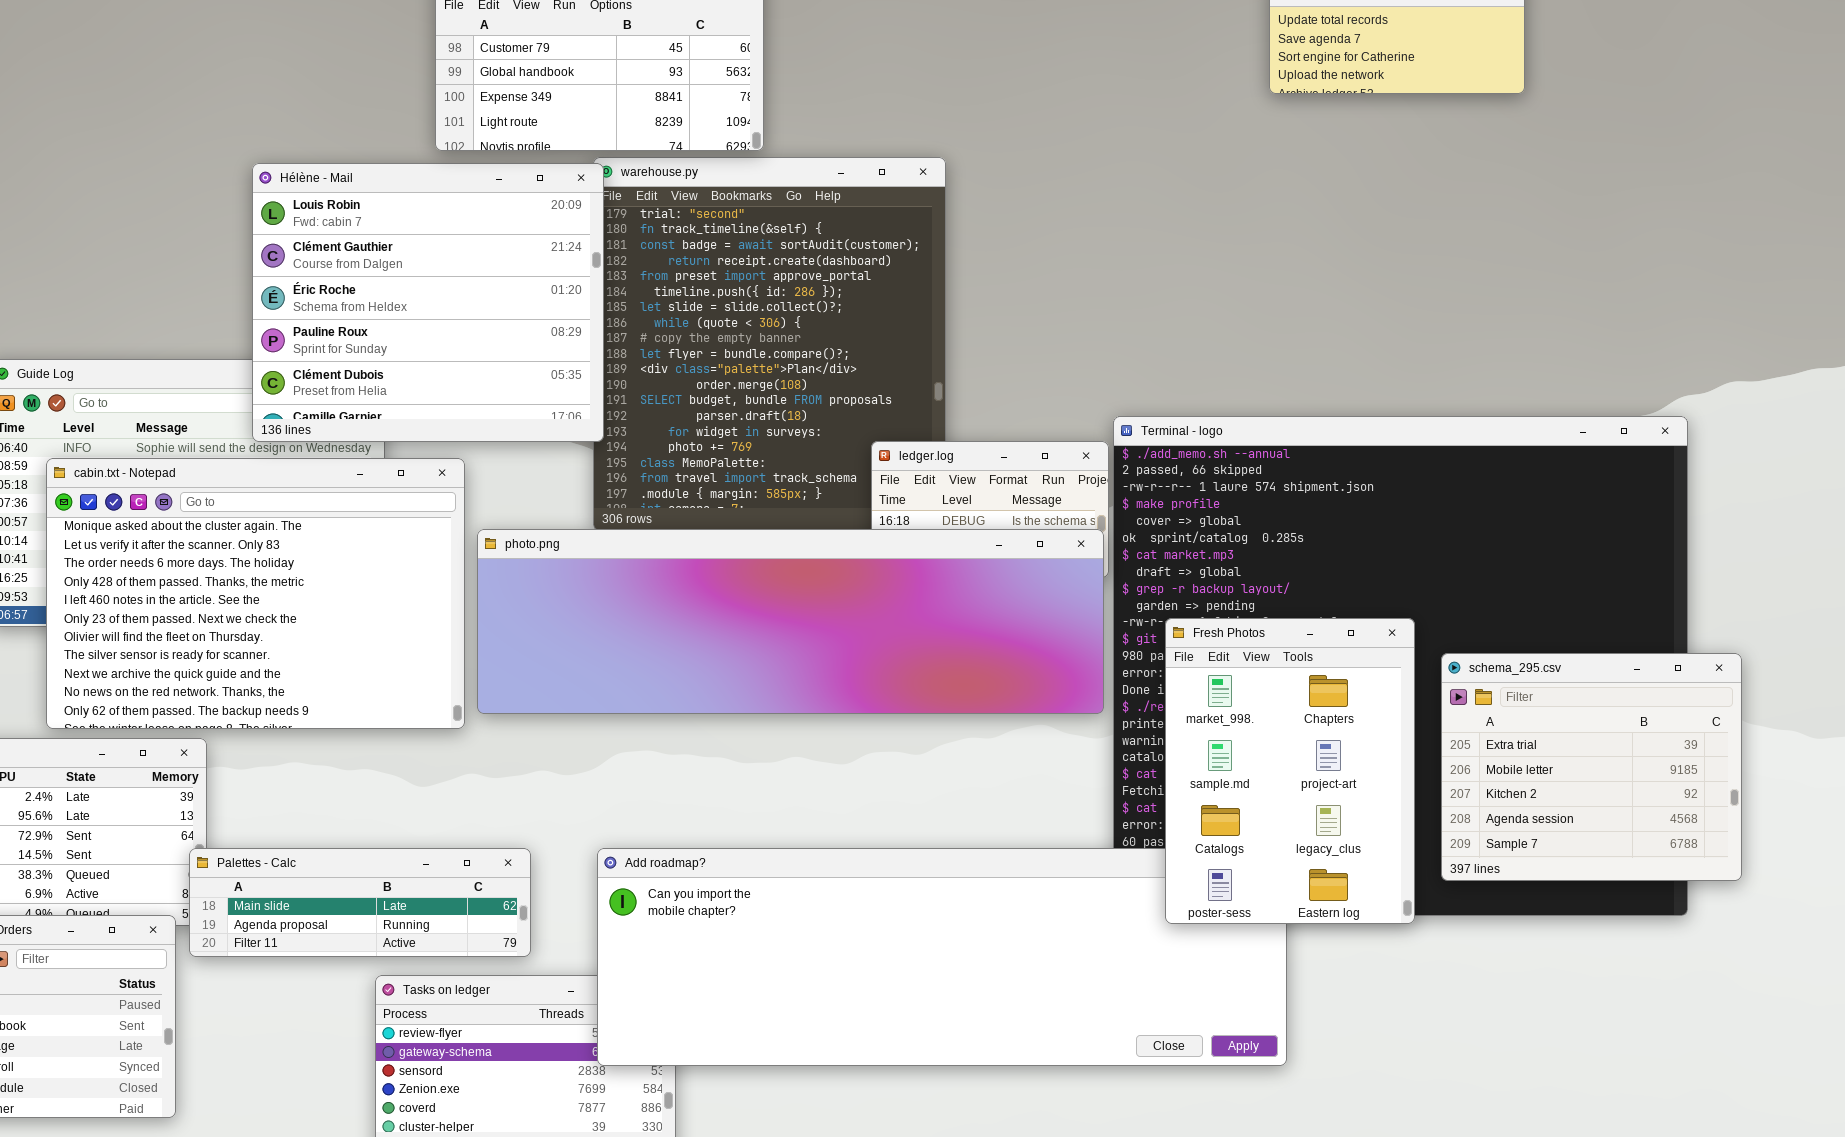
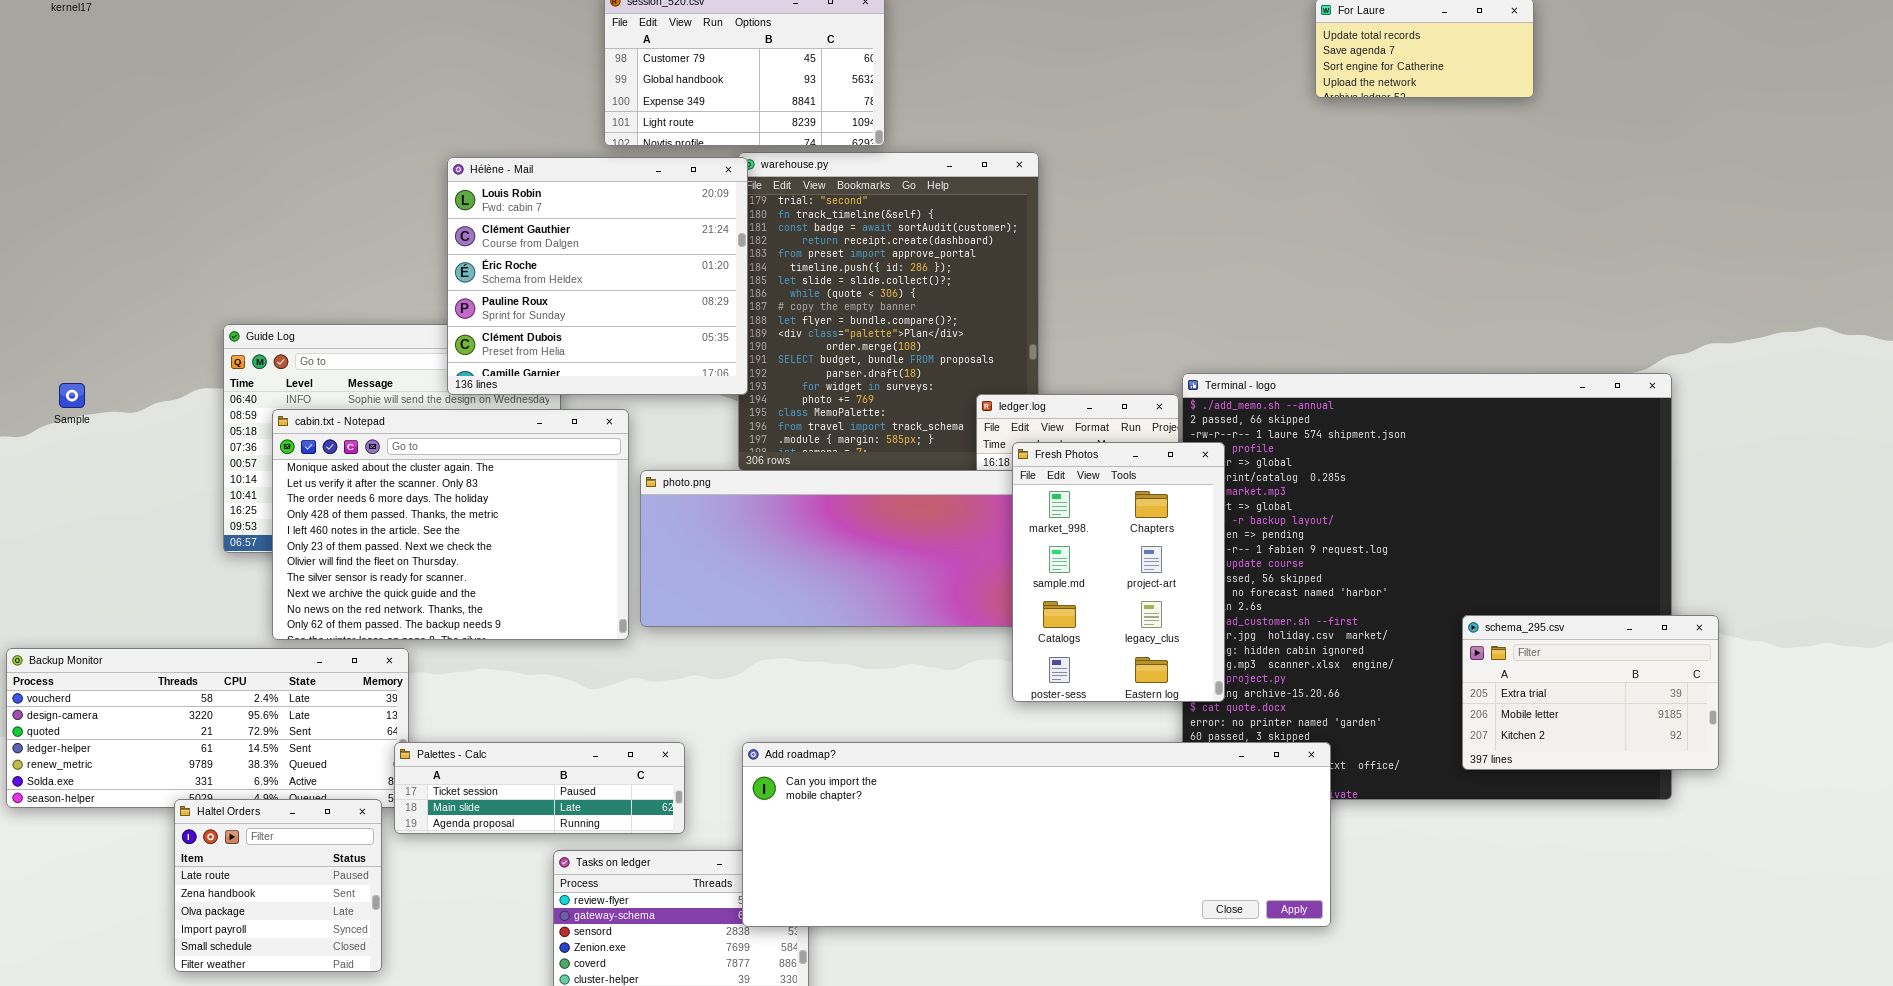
Fresh Photos: [1165,618,1415,924] -> [1012,442,1225,702], moved
schema_295.csv: [1441,653,1742,881] -> [1462,615,1719,770], resized
Palettes - Calc: [189,848,531,957] -> [394,742,685,834], scrolled up 1 row

